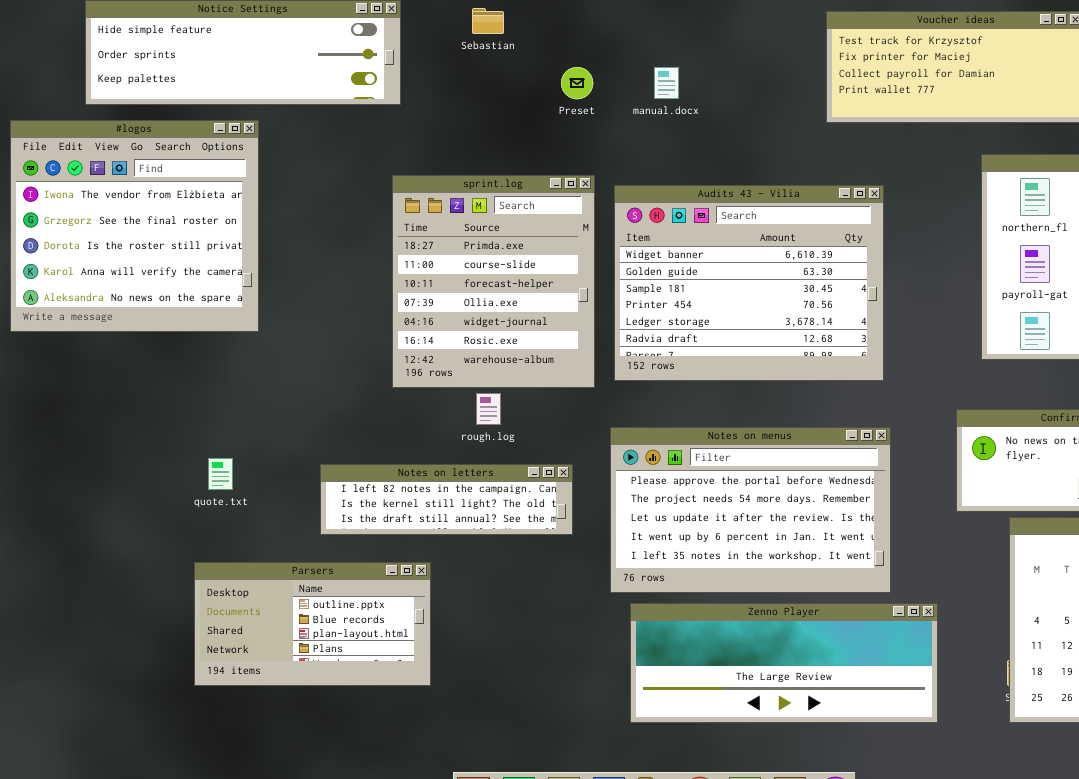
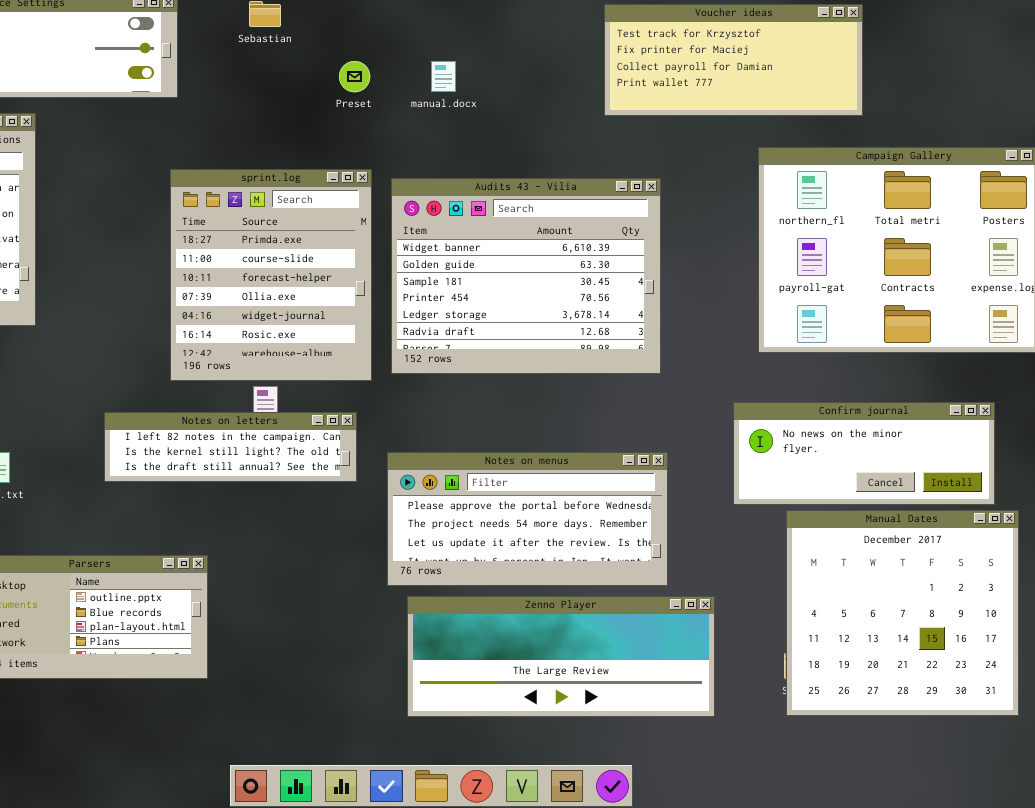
Notes on menus: [610,427,891,593] -> [387,452,668,586], resized
Notes on letters: [320,464,573,535] -> [104,412,357,482], moved

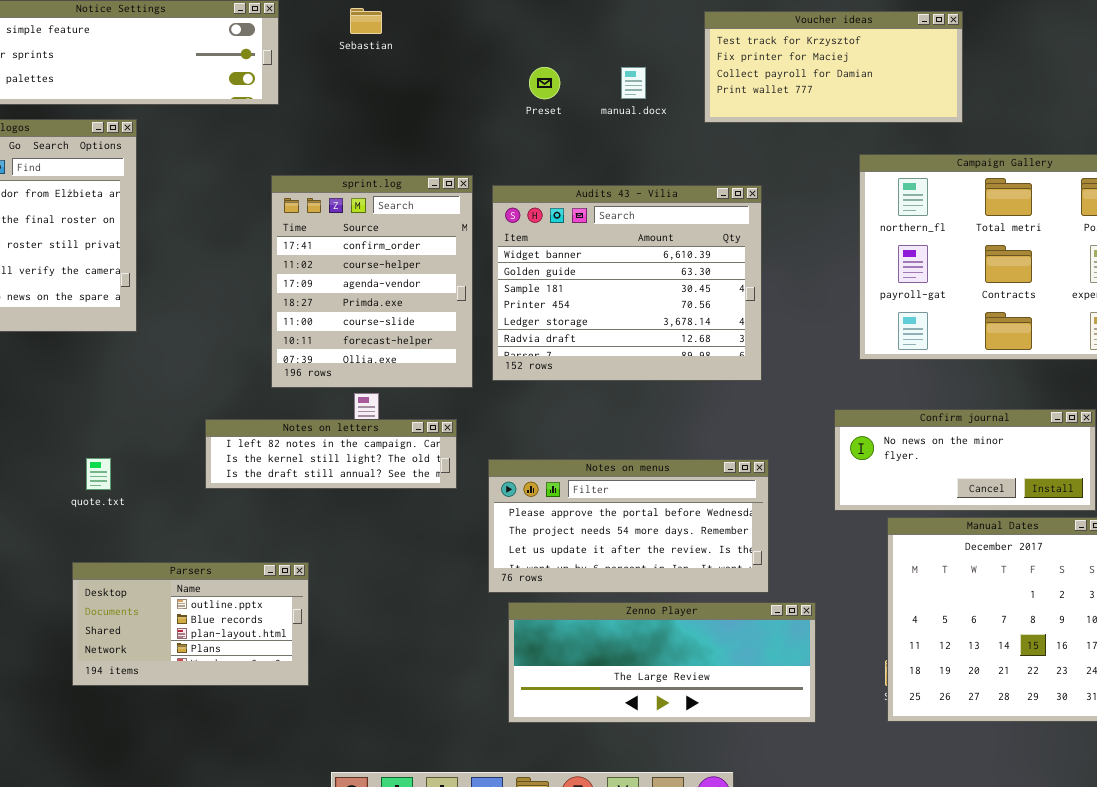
Preset: [339,61,370,92] -> [529,67,560,99], moved
manual.docx: [431,61,456,92] -> [621,67,646,99], moved
sprint.log: [170,169,372,381] -> [271,175,473,388], scrolled up 3 rows

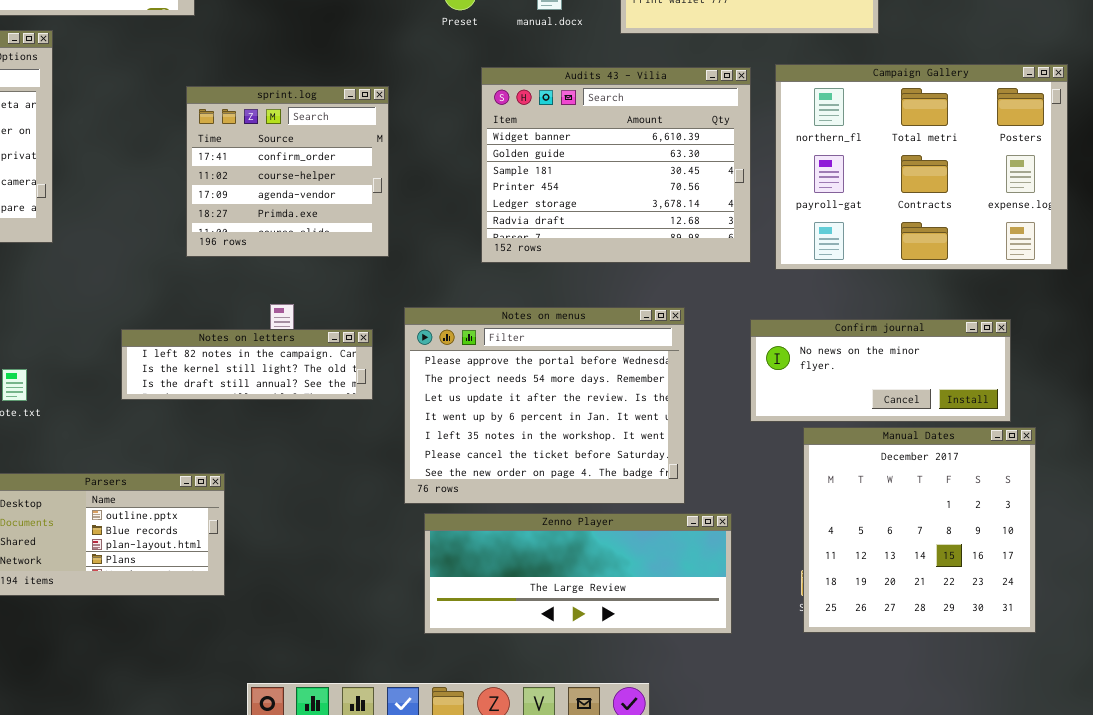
sprint.log: [271,175,473,388] -> [186,86,389,257], resized
Audits 43 - Vilia: [492,185,762,381] -> [481,67,751,263], moved
Notes on menus: [488,459,769,593] -> [404,307,685,504], resized

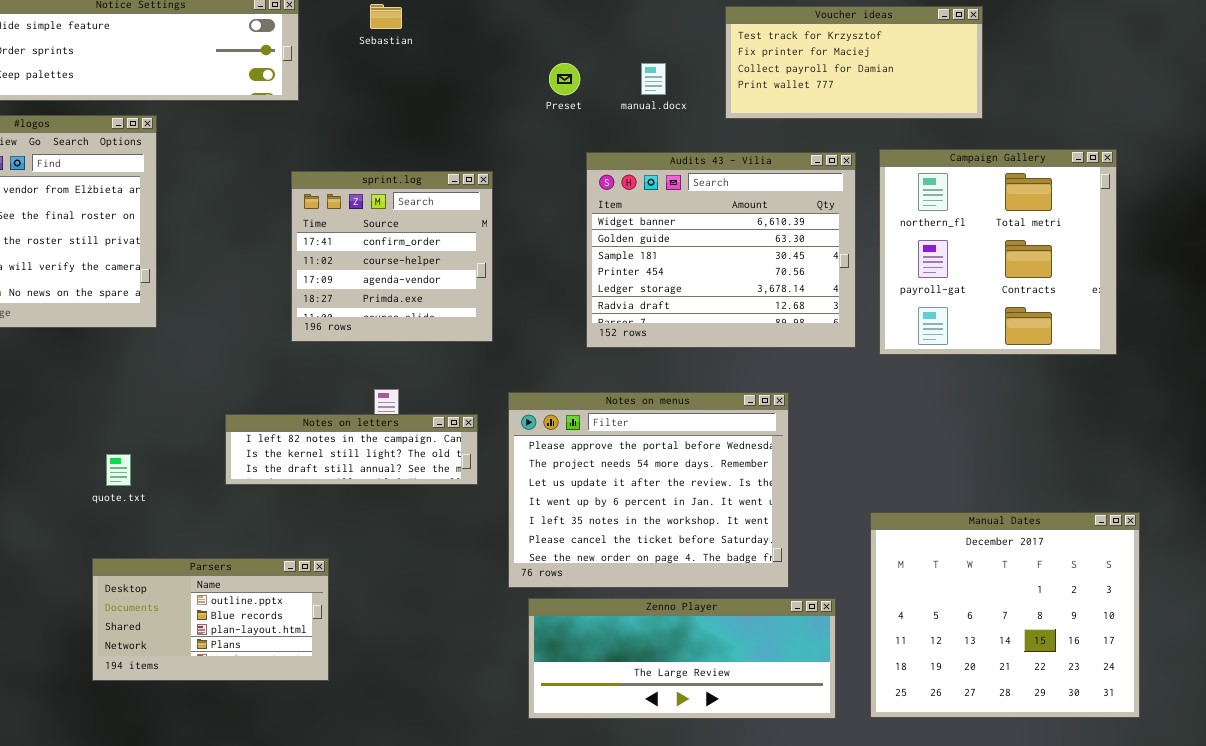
Campaign Gallery: [775,64,1068,270] -> [879,149,1117,355], resized
Confirm journal: [750,319,1011,422] -> none, closed
Manual Dates: [803,427,1036,633] -> [870,512,1140,718], resized

